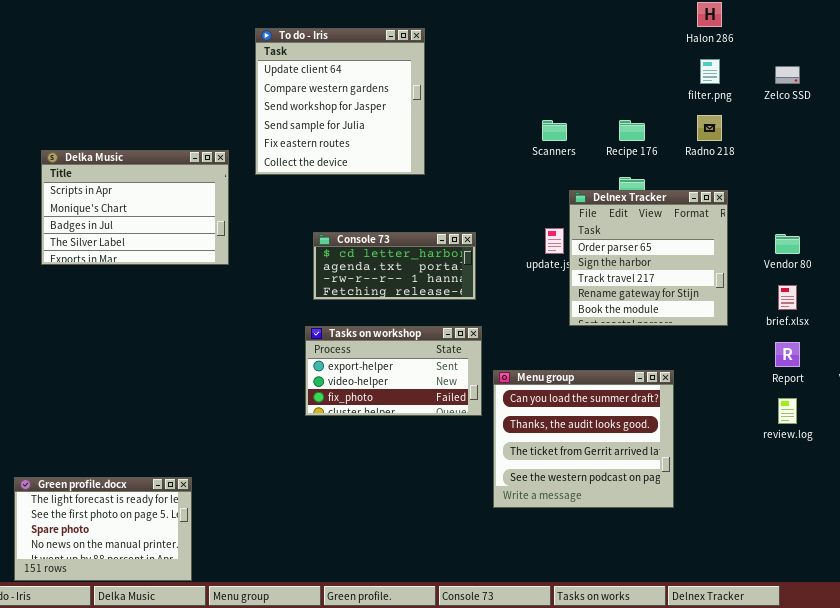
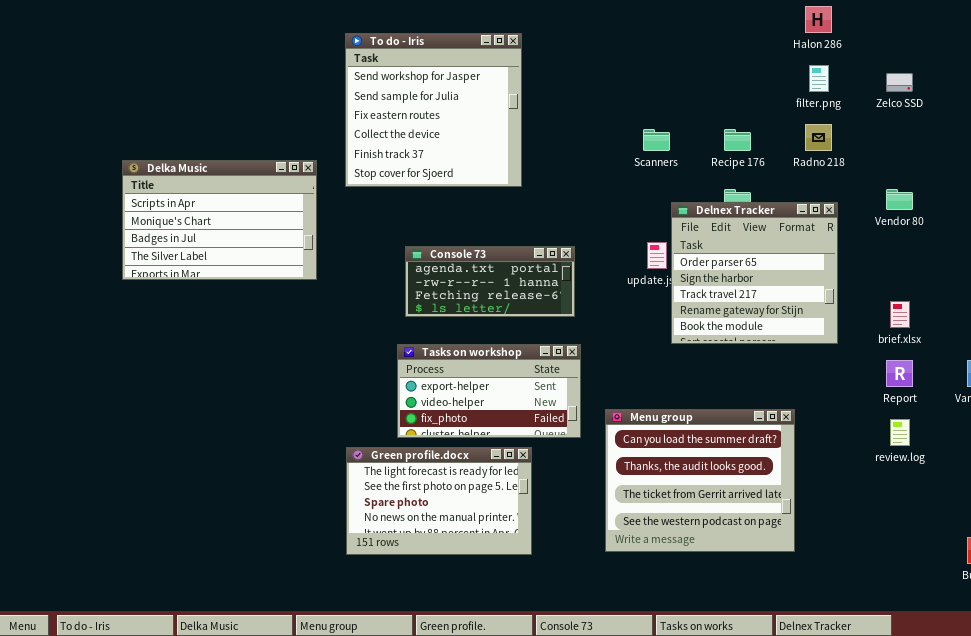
To do - Iris: [255,28,425,175] -> [345,33,522,187], scrolled down 2 rows
Console 73: [313,232,476,300] -> [405,246,575,317], scrolled down 1 row
Vendor 80: [775,234,800,254] -> [886,189,913,210], moved
Menu group: [493,370,674,508] -> [605,409,795,552], moved
Green profile.docx: [14,477,192,581] -> [346,447,532,555], moved

